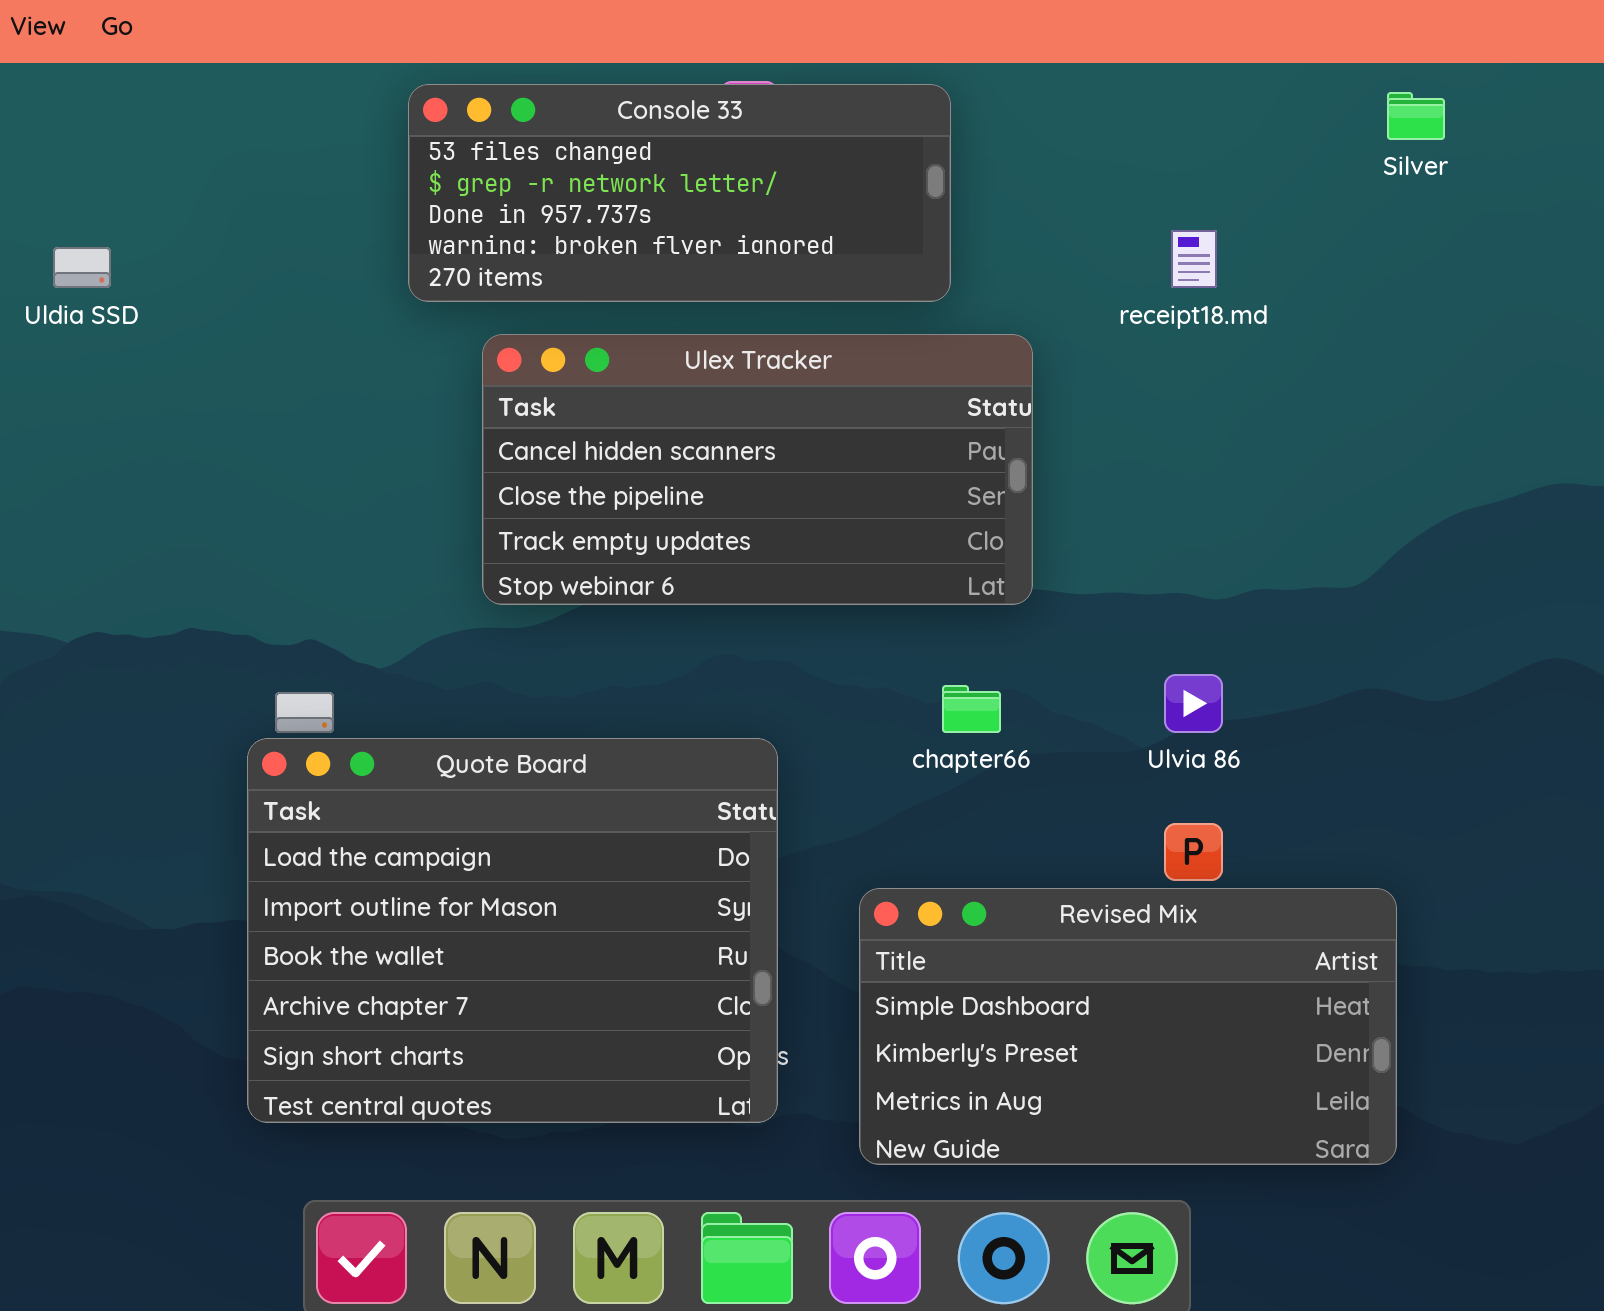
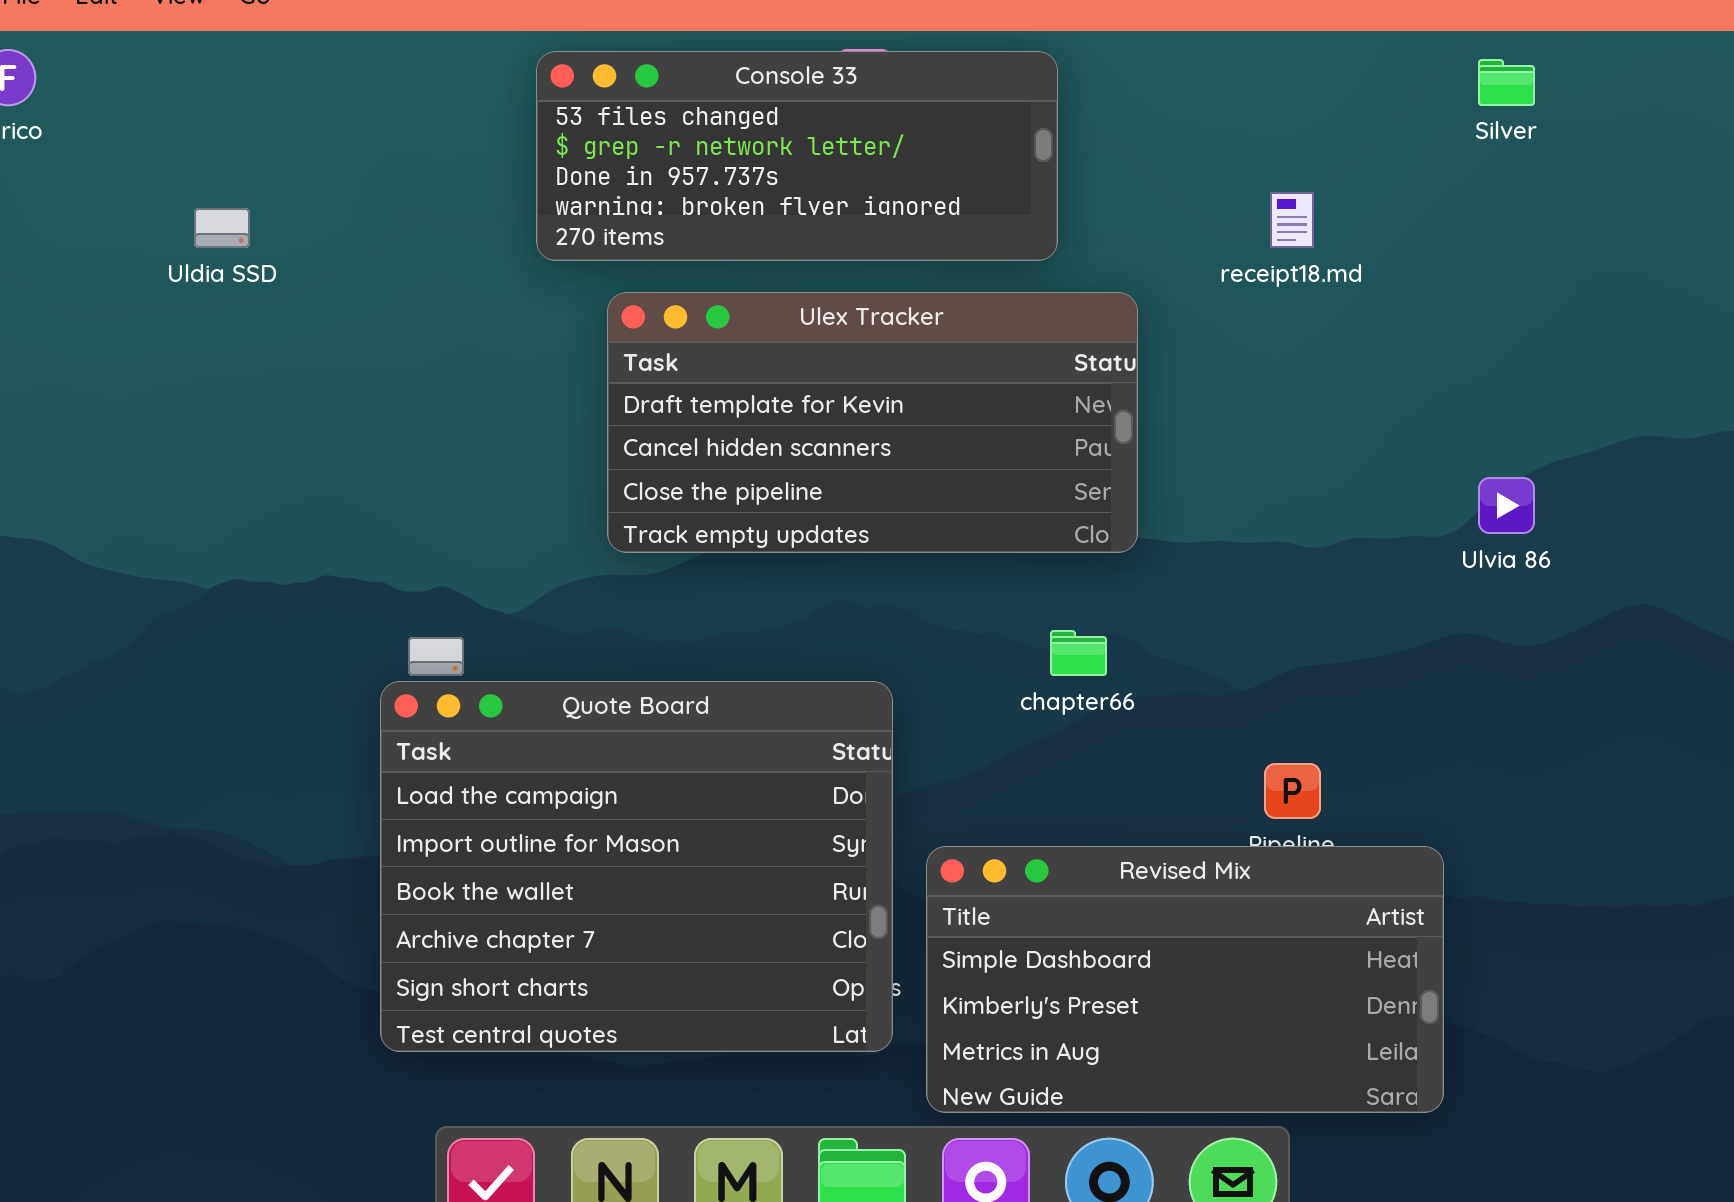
Ulex Tracker: [482,334,1033,605] -> [607,292,1138,553], scrolled up 1 row
Ulvia 86: [1164,674,1223,733] -> [1478,477,1535,534], moved
Revised Mix: [859,888,1397,1165] -> [926,846,1444,1113], moved

